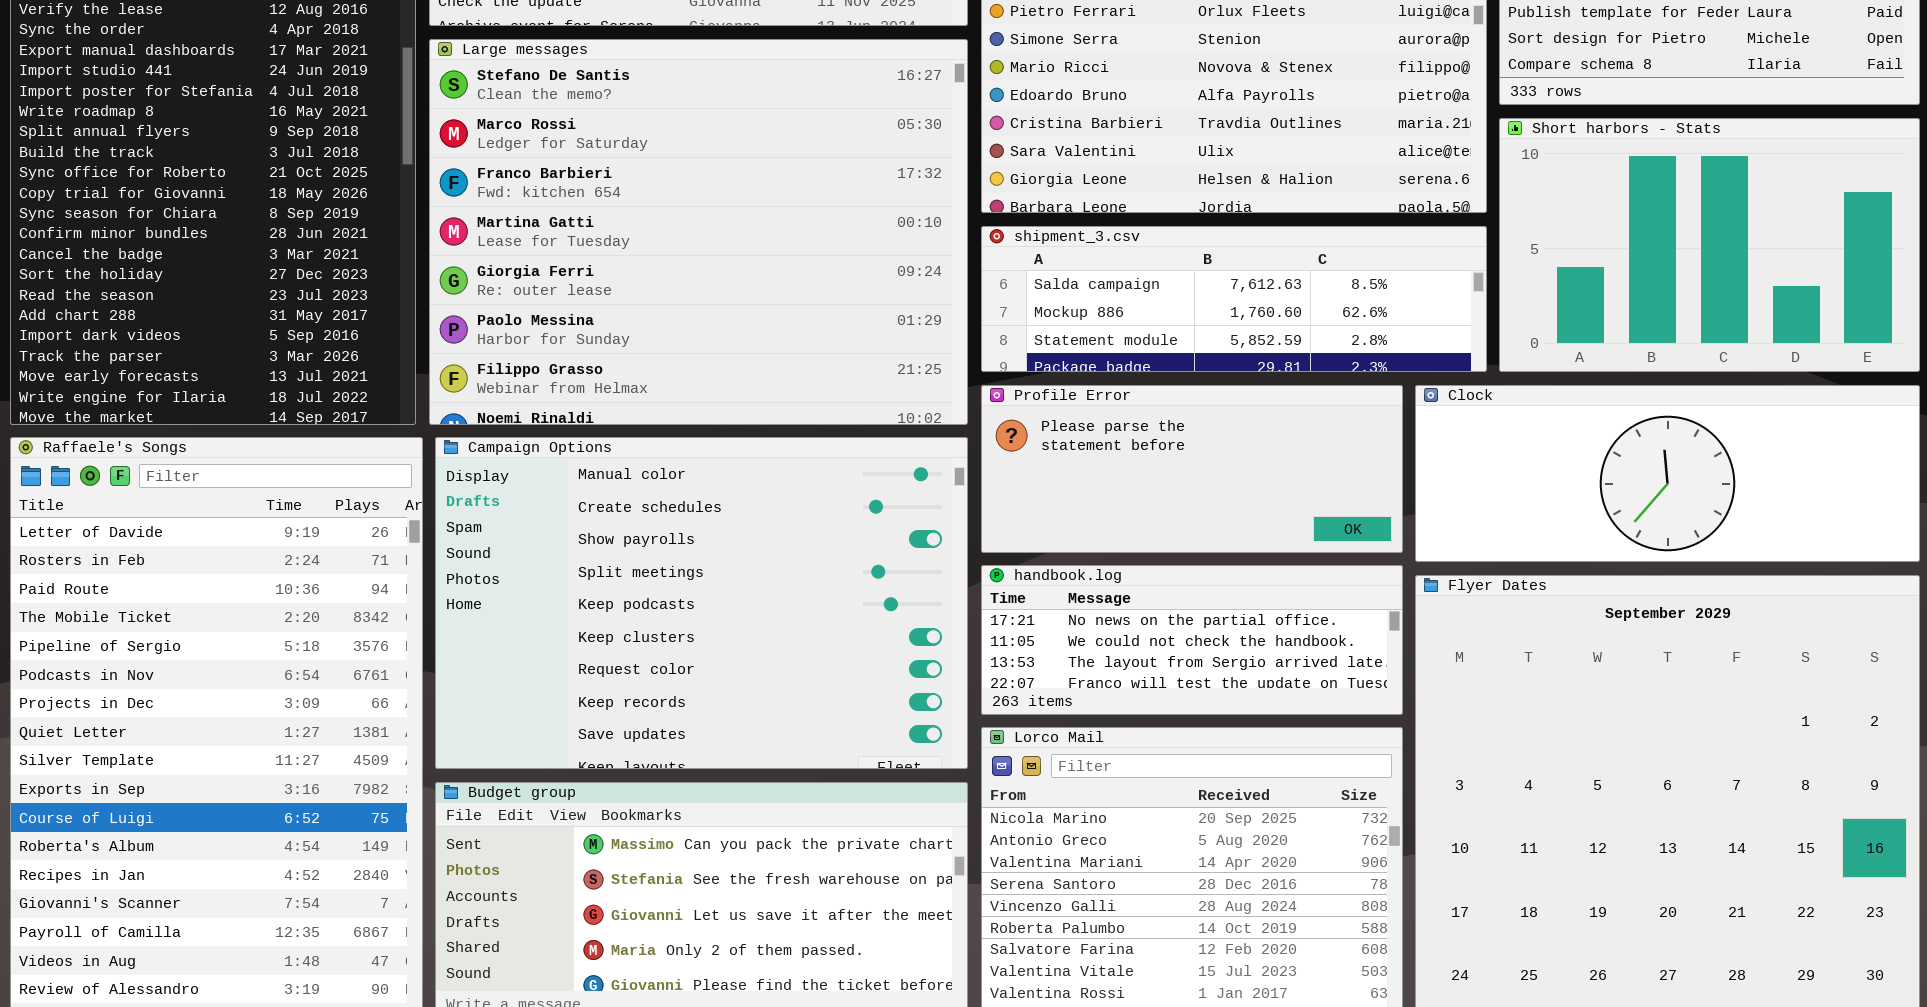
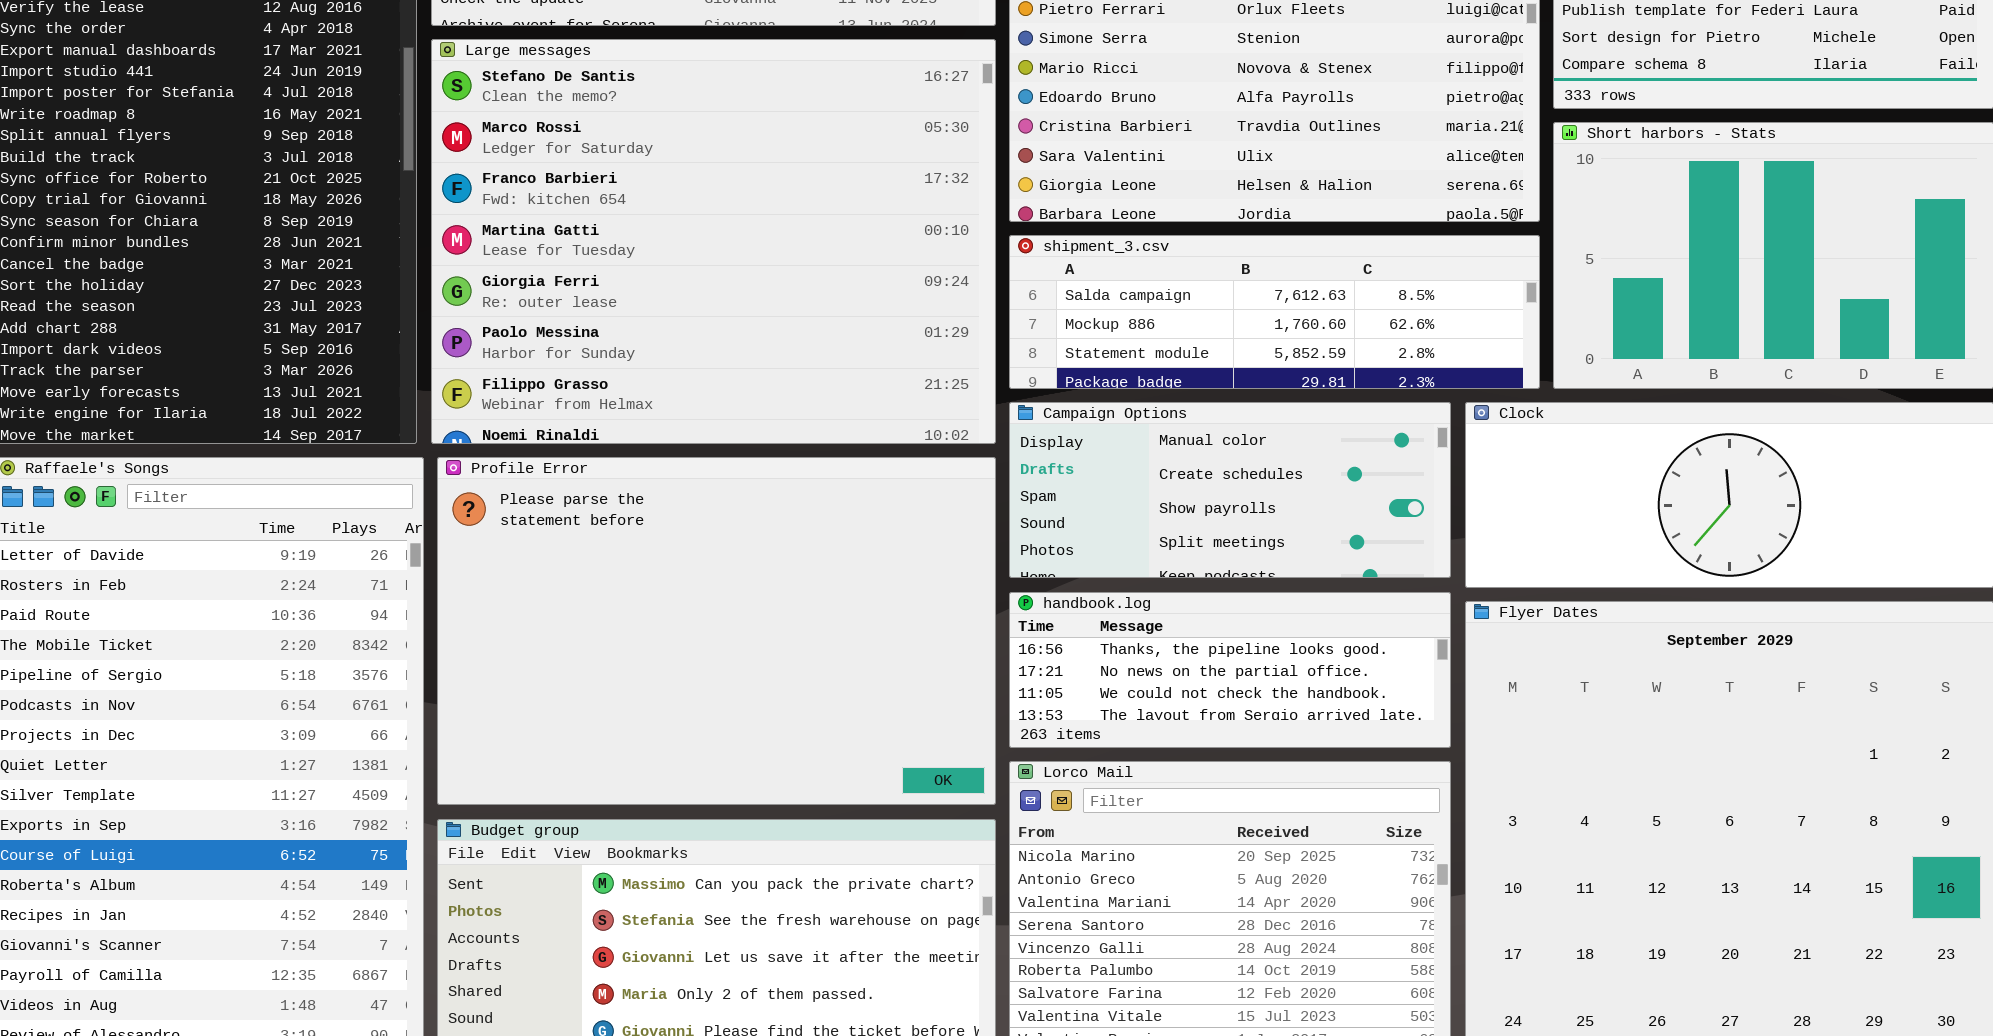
Profile Error: [981,385,1403,553] -> [437,457,996,805], moved, resized
Campaign Options: [435,437,968,769] -> [1009,402,1451,578], moved, resized
handbook.log: [981,565,1403,715] -> [1009,592,1451,748], scrolled up 1 row

